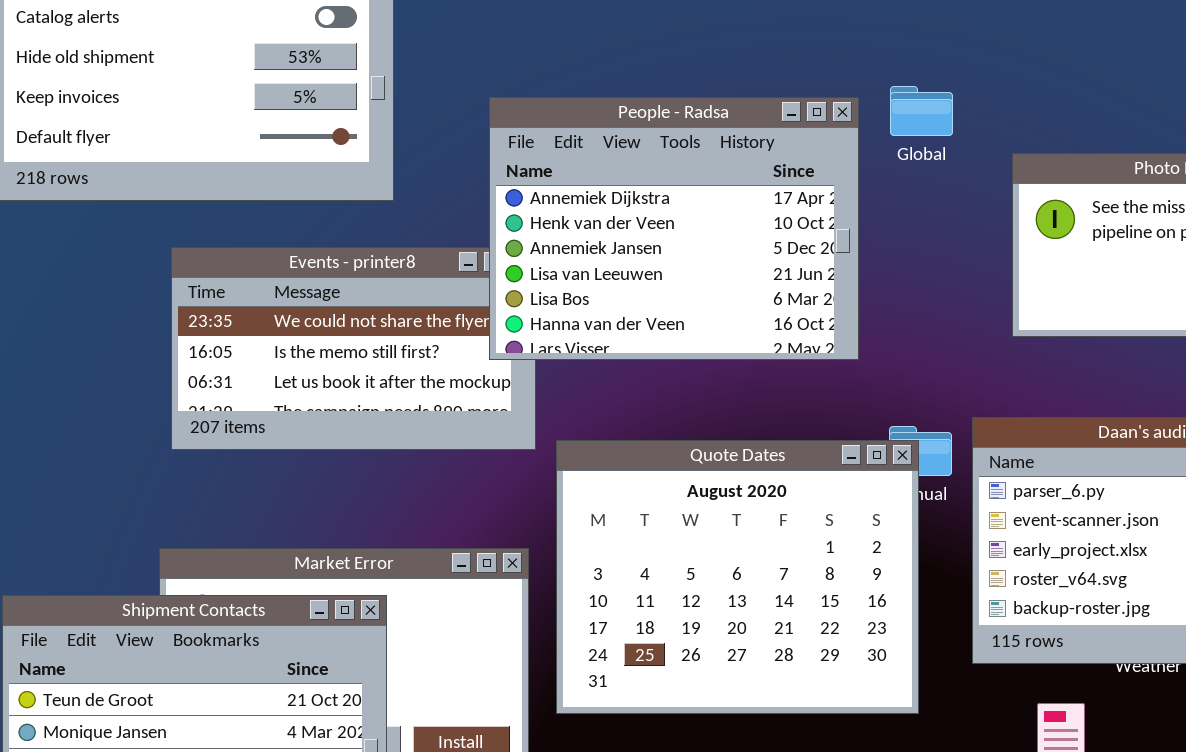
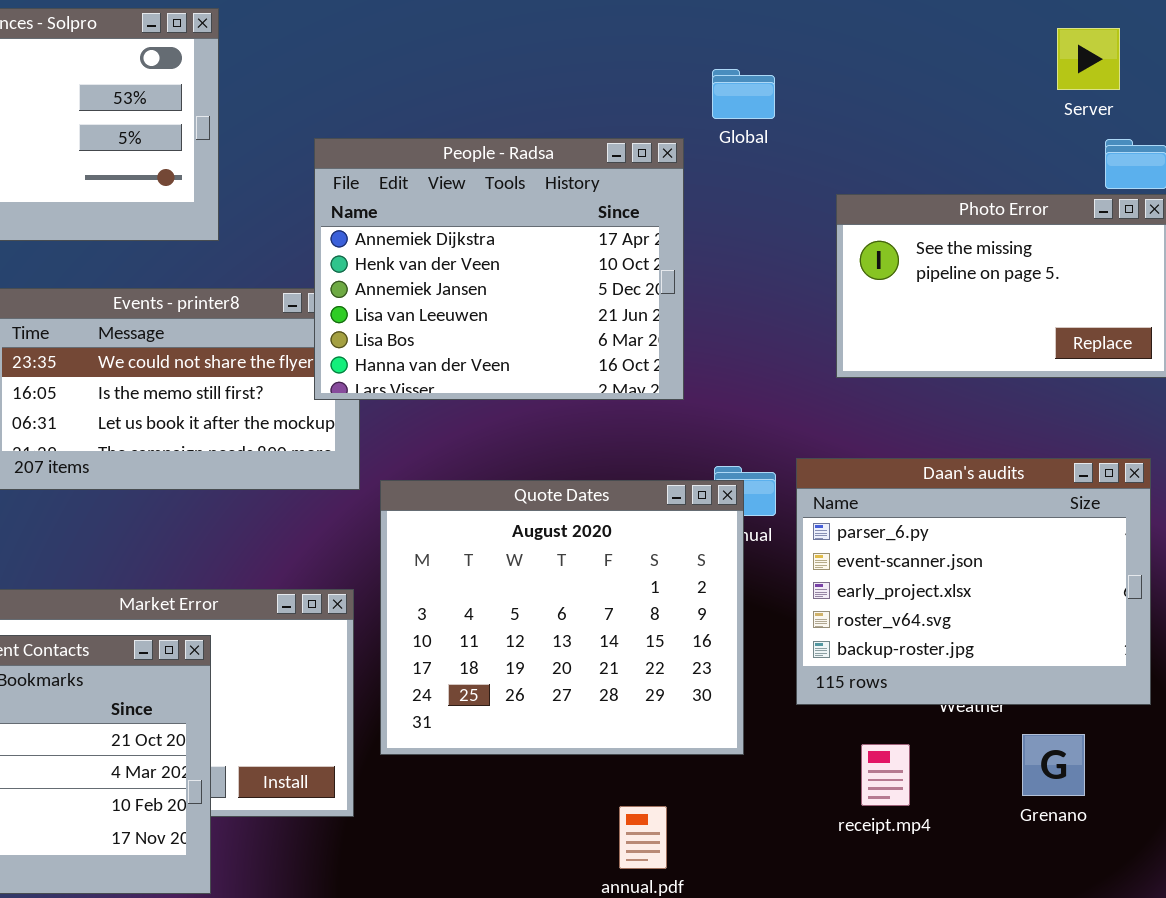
Global: [890,86,953,136] -> [712,69,775,119], moved

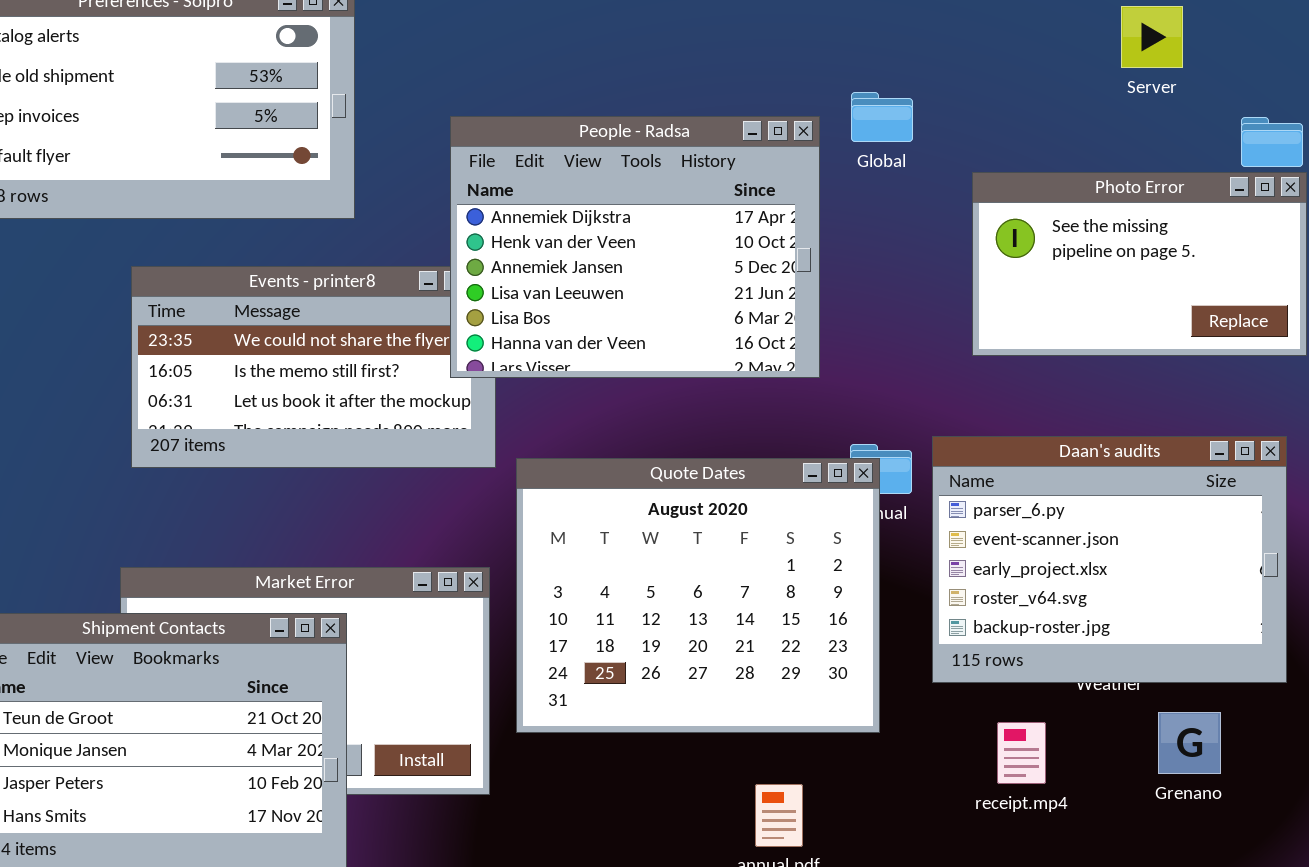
Server: [1057,28,1120,90] -> [1121,6,1183,68], moved
Global: [712,69,775,119] -> [851,92,913,142], moved

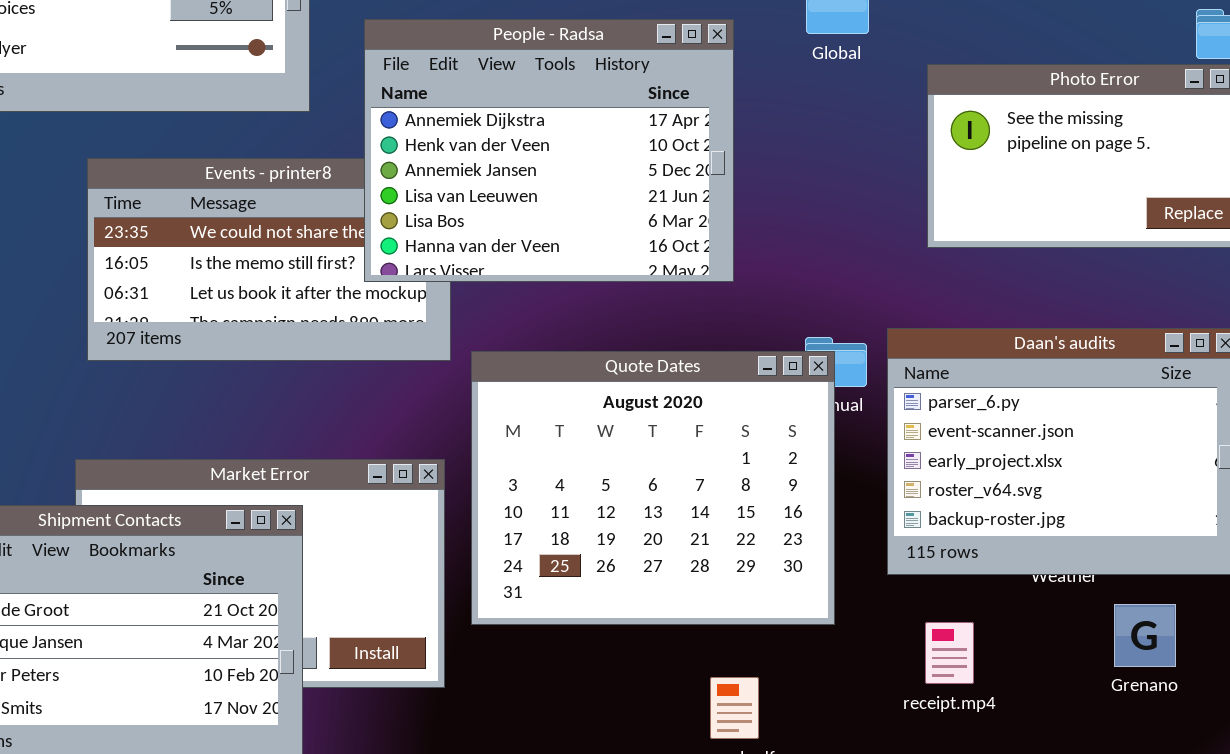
People - Radsa: [450,116,820,378] -> [364,19,734,282], moved
receipt.mp4: [997,722,1046,784] -> [925,622,974,684], moved

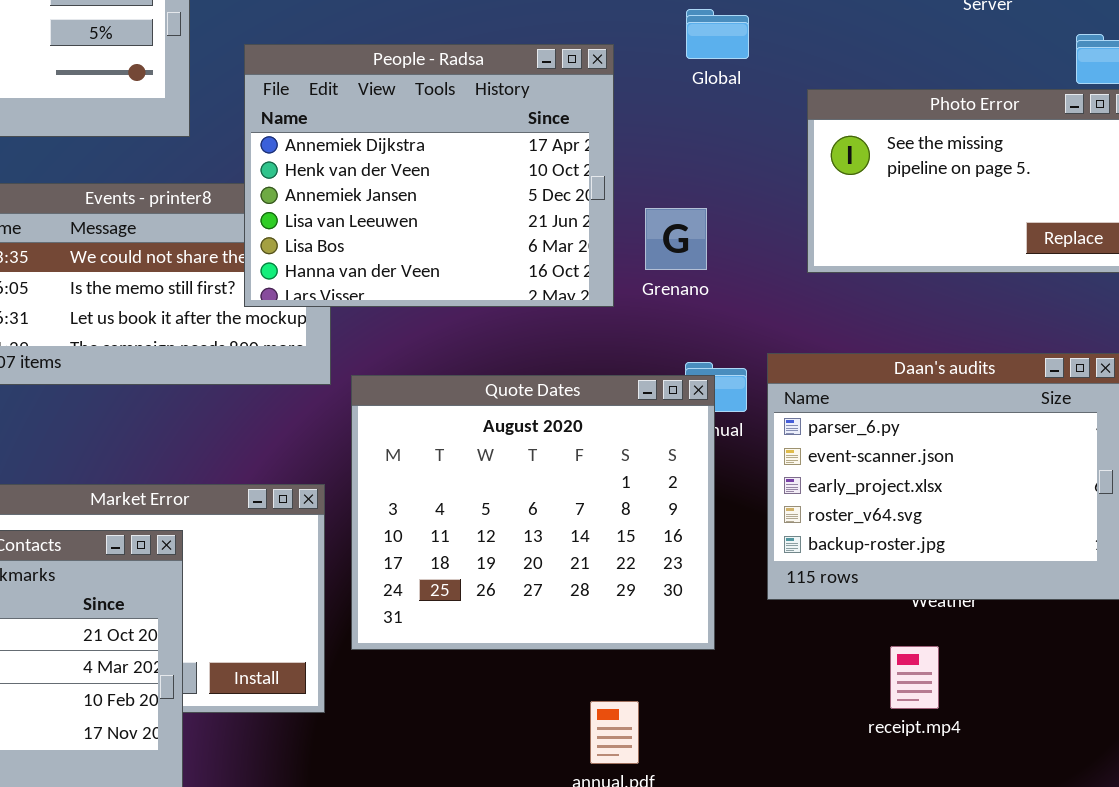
Grenano: [1114,604,1176,667] -> [645,208,707,270], moved
receipt.mp4: [925,622,974,684] -> [890,646,939,709], moved

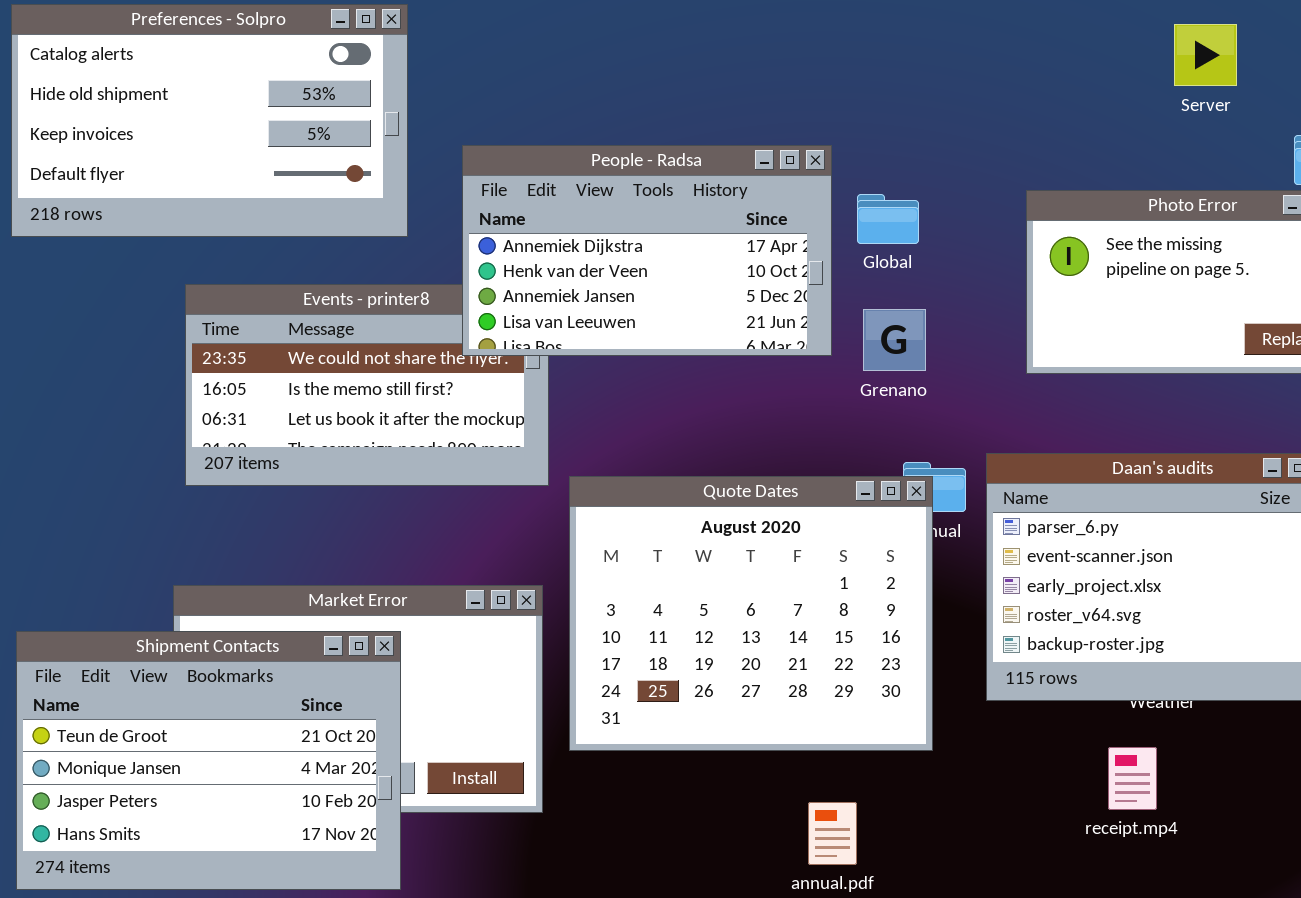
Global: [686,9,749,59] -> [857,194,919,244], moved
People - Radsa: [244,44,614,307] -> [462,145,832,356], resized

